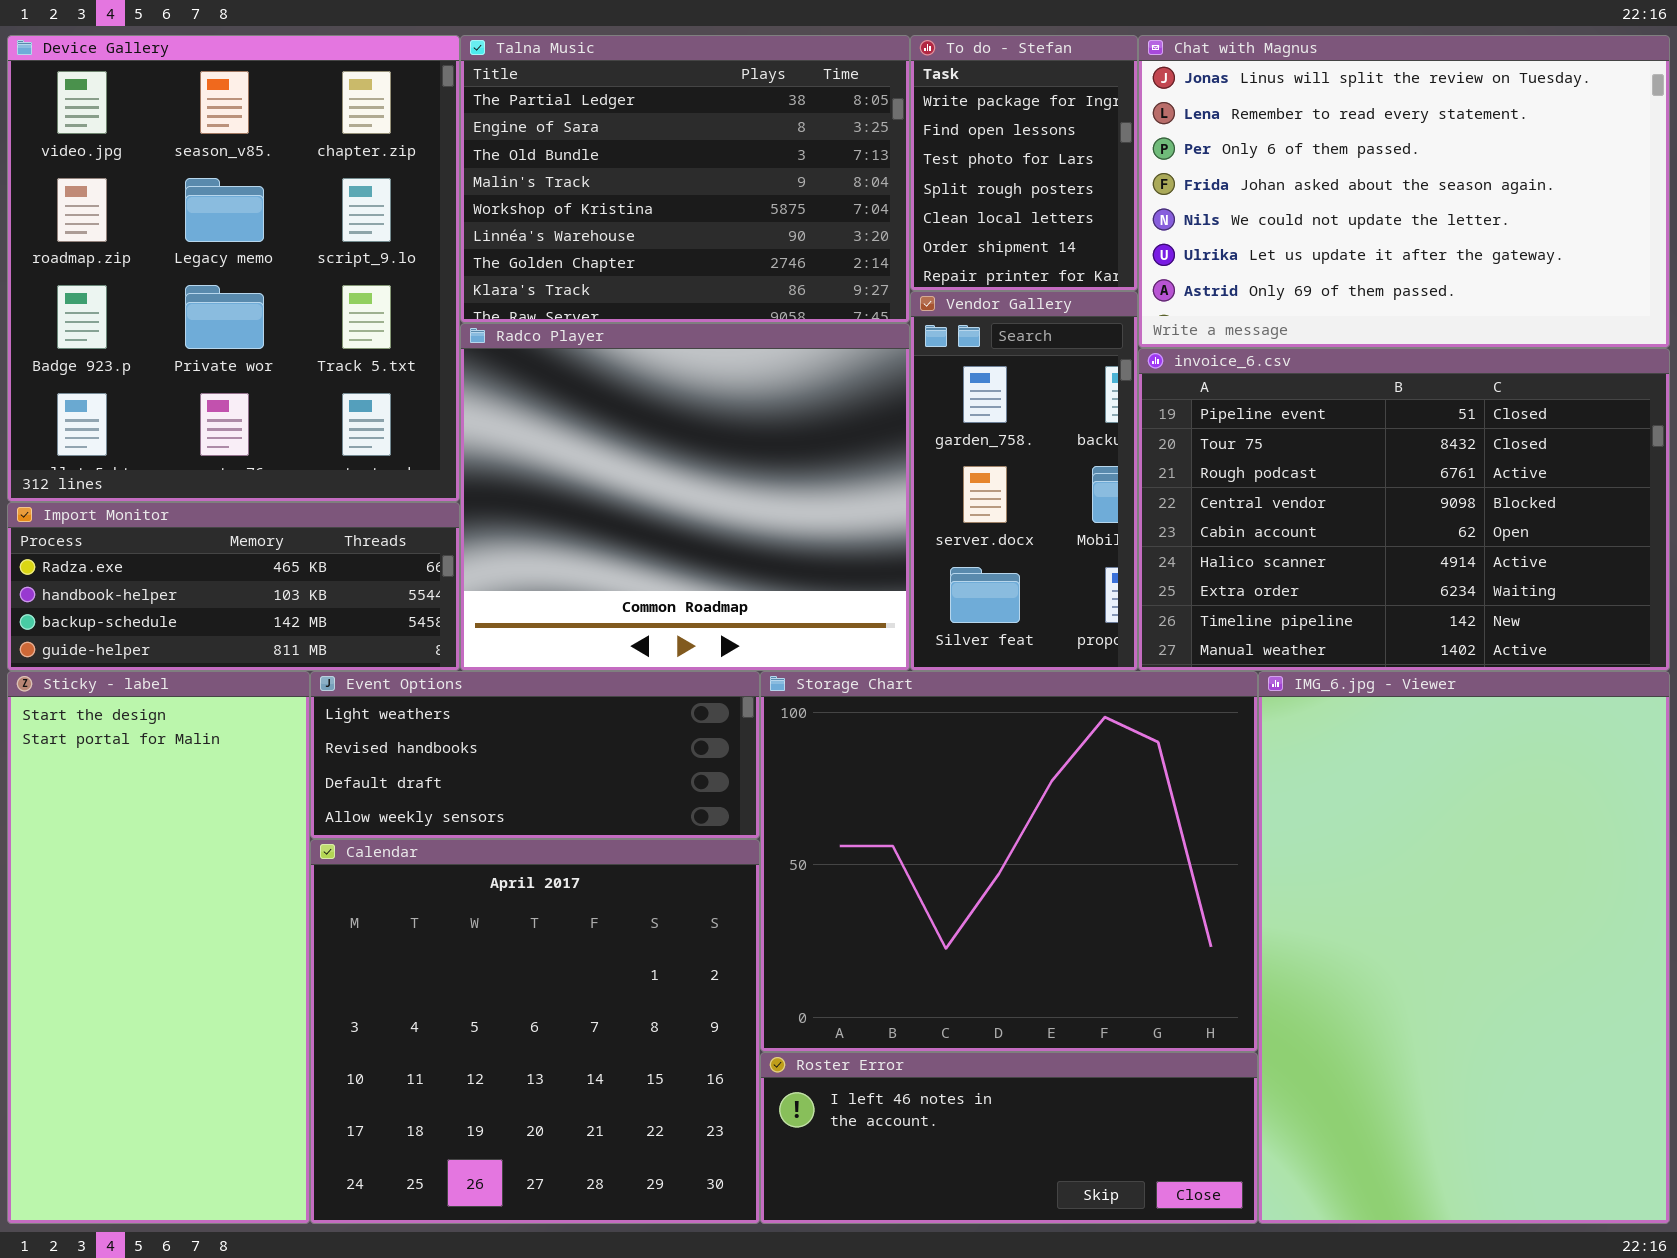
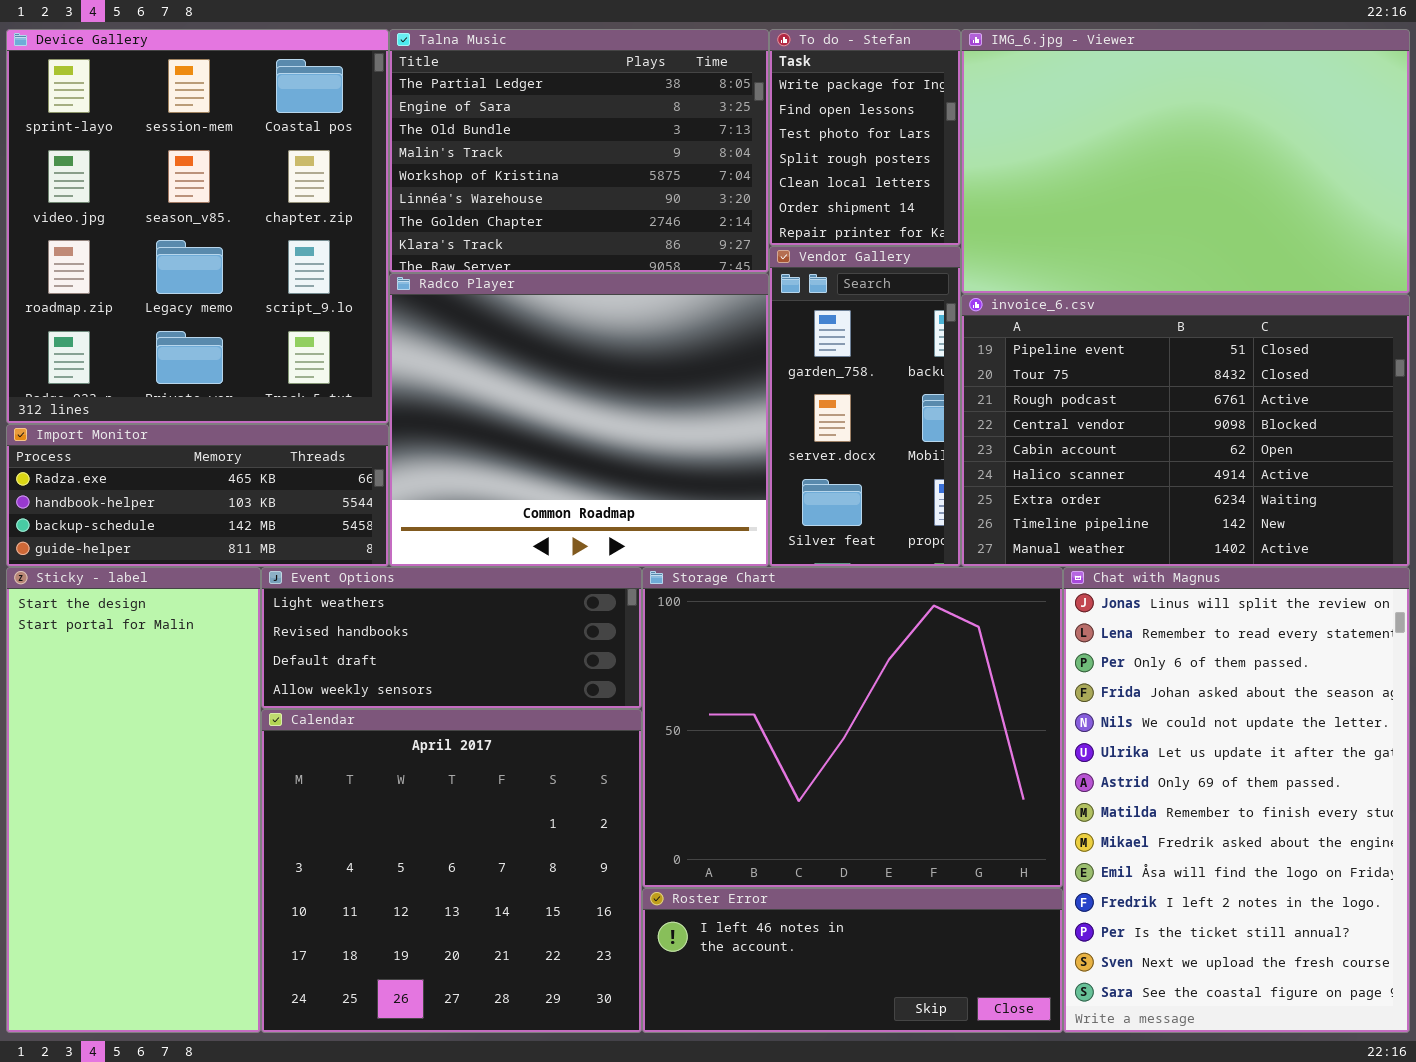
Device Gallery: [7,35,460,502] -> [6,29,389,424], scrolled up 1 row
Chat with Magnus: [1138,35,1670,348] -> [1063,567,1410,1033], moved, resized
IMG_6.jpg - Viewer: [1258,671,1670,1224] -> [961,29,1410,294], moved, resized

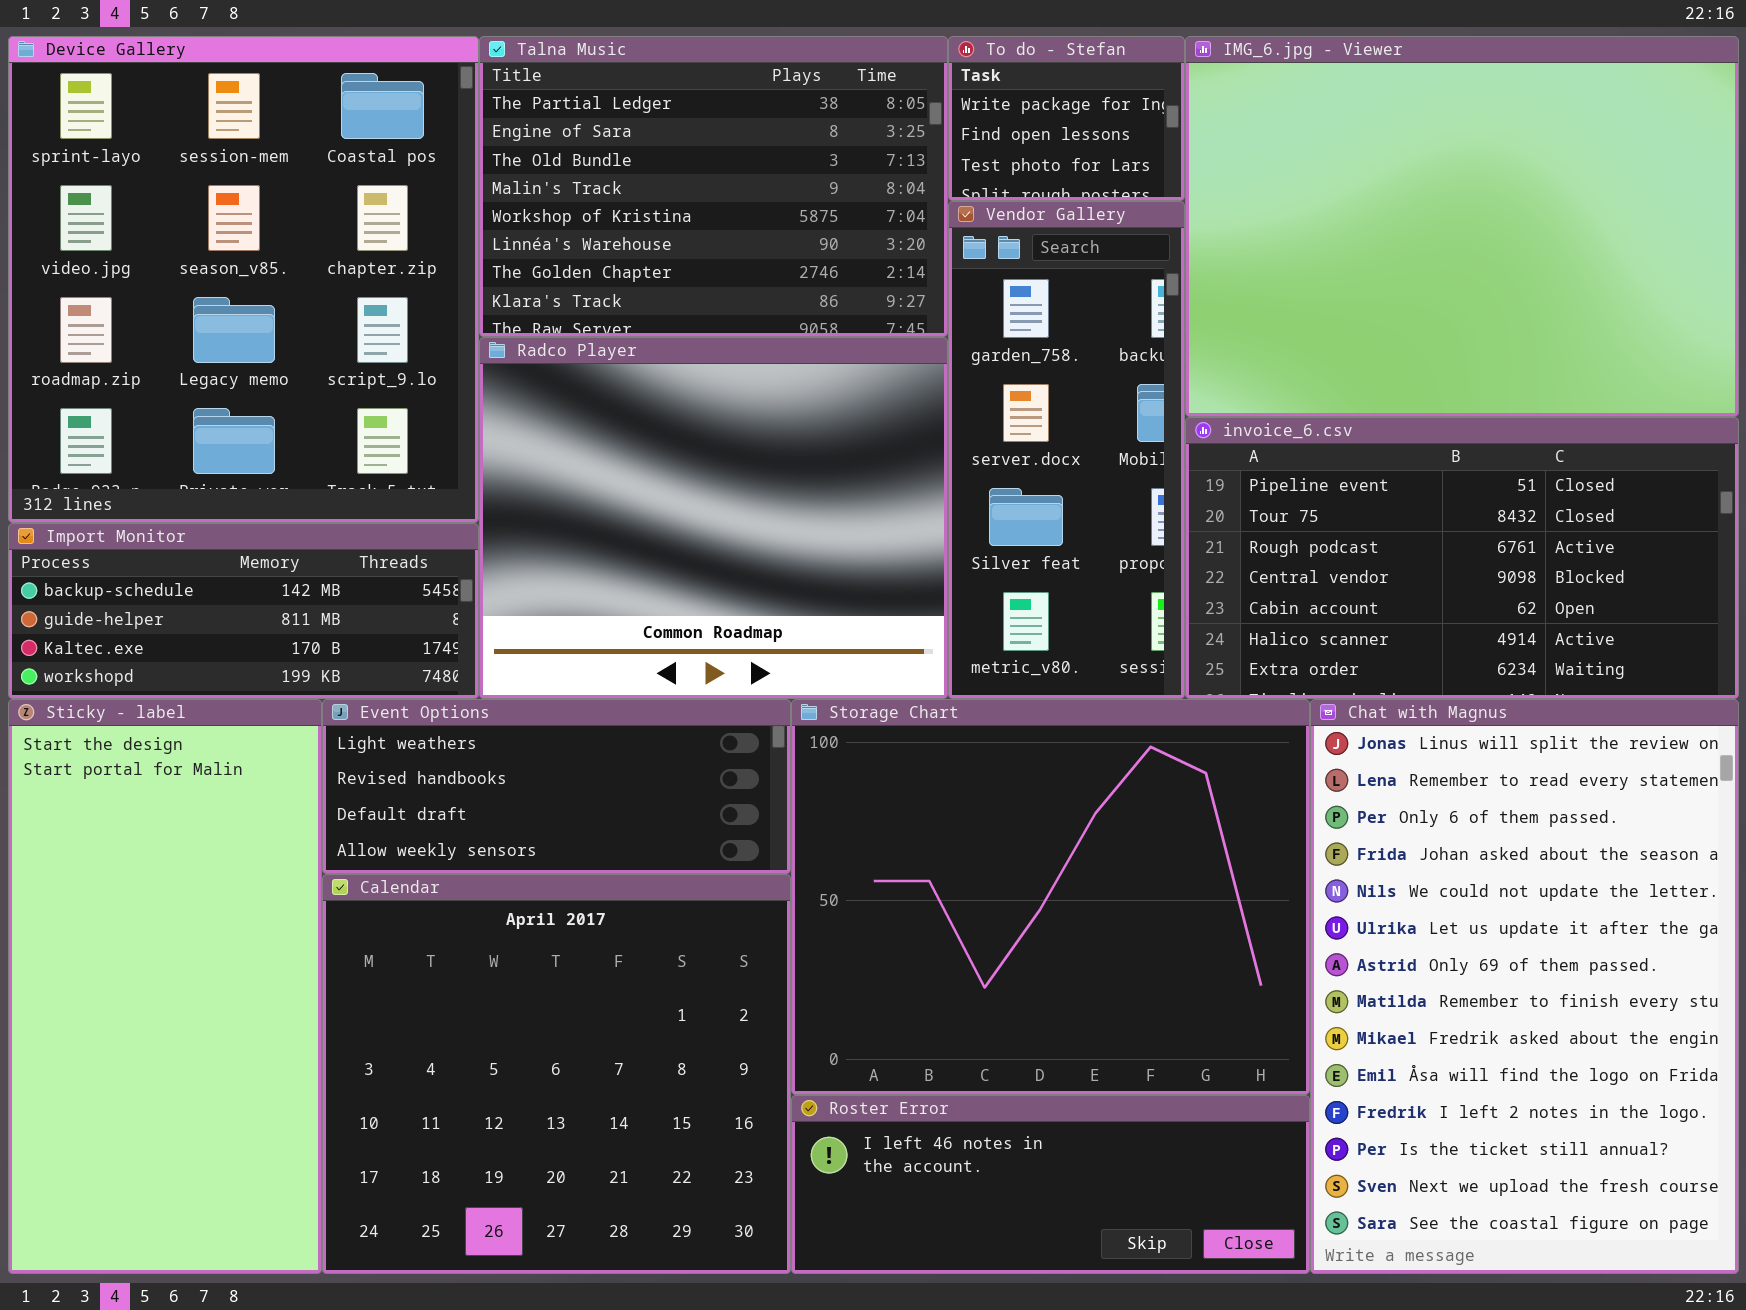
To do - Stefan: [769,29,961,246] -> [948,36,1185,201], resized
IMG_6.jpg - Viewer: [961,29,1410,294] -> [1185,36,1739,417], resized
Vendor Gallery: [769,246,961,567] -> [948,201,1185,699], resized
invoice_6.csv: [961,294,1410,567] -> [1185,417,1739,699], resized
Import Monitor: [6,424,389,567] -> [8,523,479,699], scrolled down 2 rows

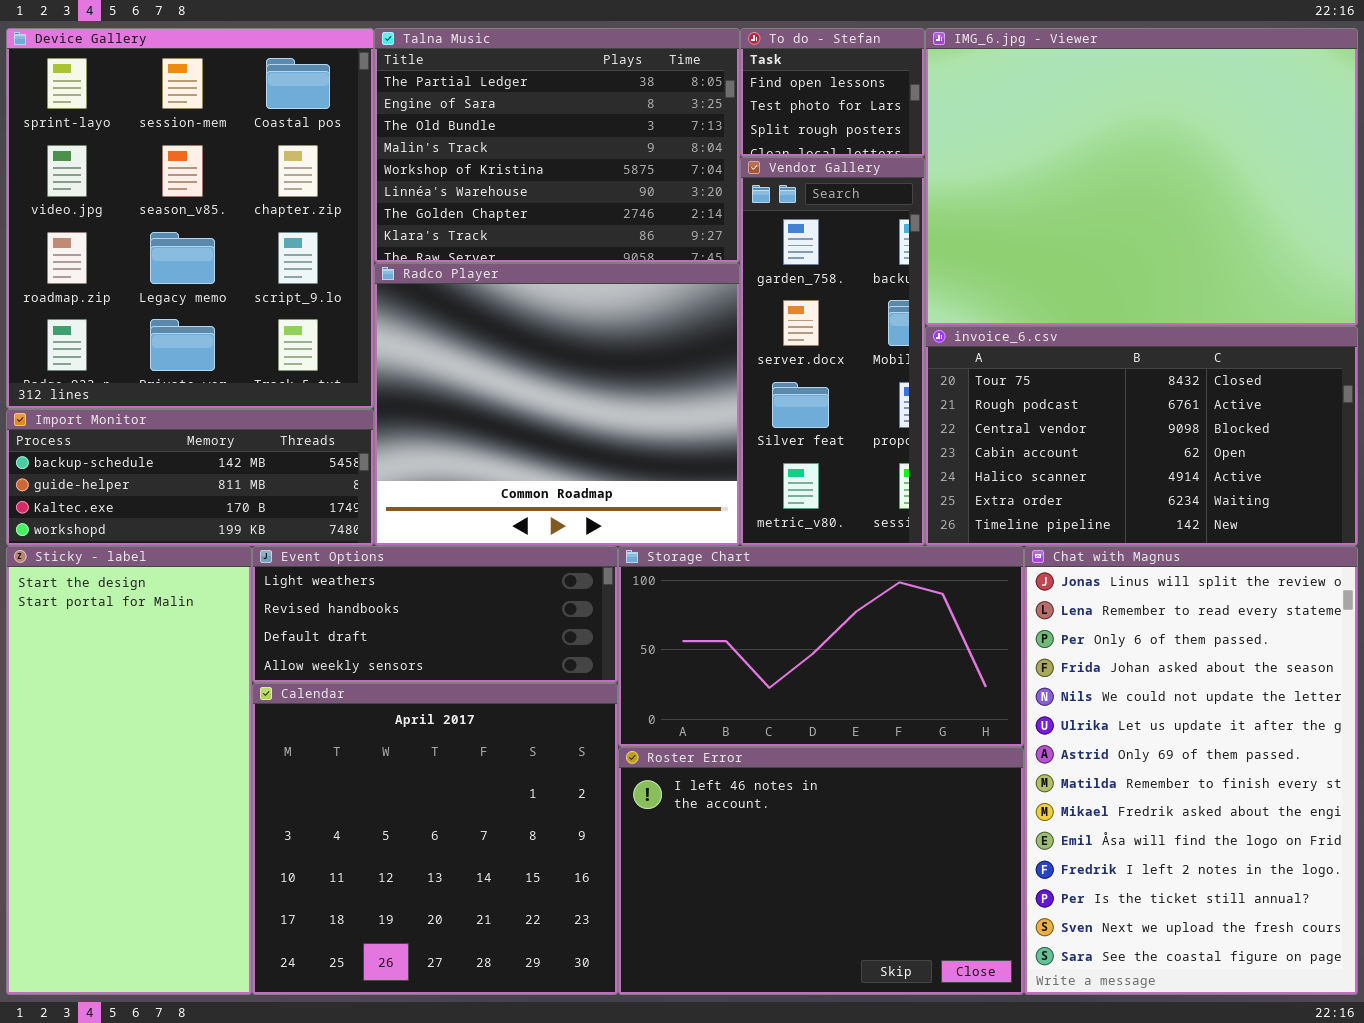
To do - Stefan: [948,36,1185,201] -> [740,28,925,157], scrolled down 1 row
invoice_6.csv: [1185,417,1739,699] -> [925,326,1358,546], scrolled down 1 row
Storage Chart: [791,699,1310,1095] -> [618,546,1024,747], resized
Roster Error: [791,1095,1310,1274] -> [618,747,1024,995], resized

